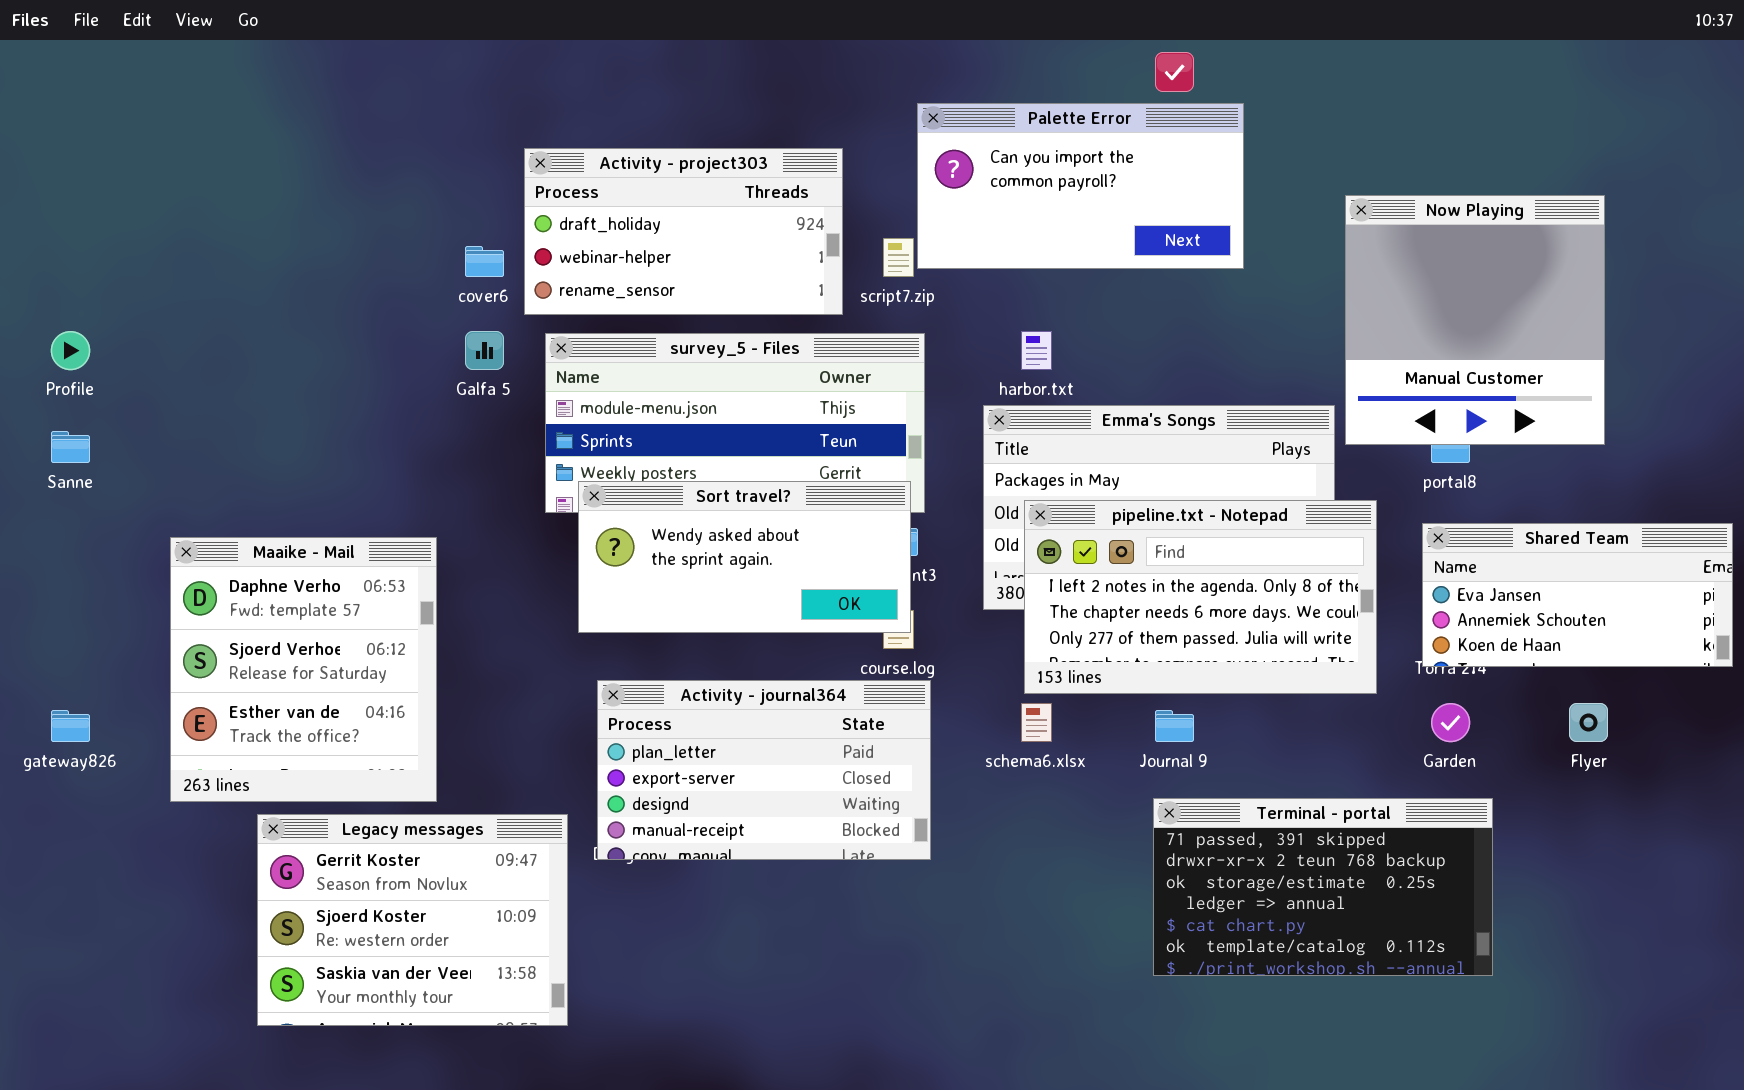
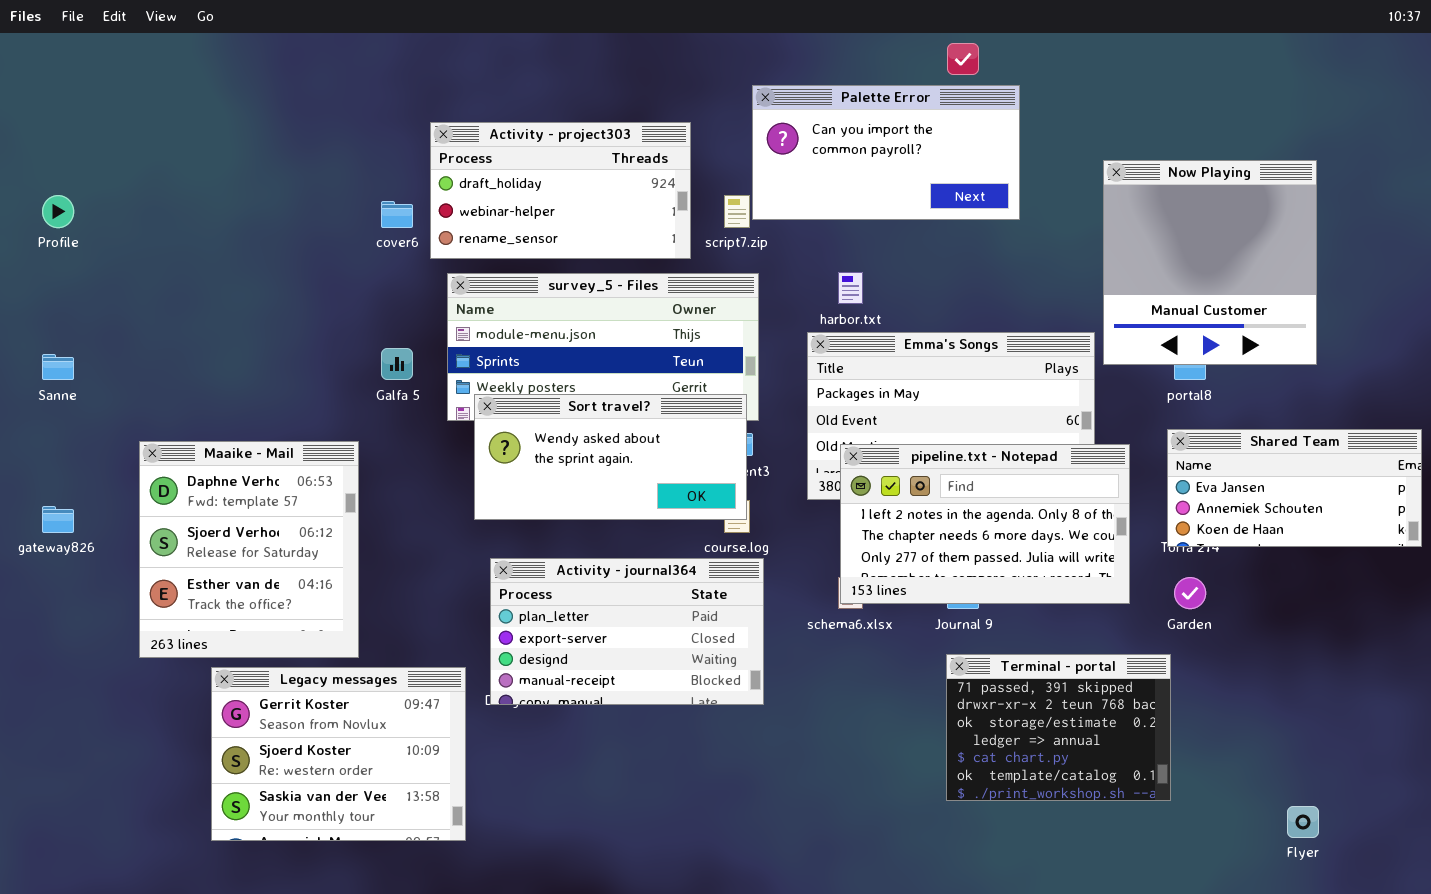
Profile: [51,331,90,370] -> [42,195,74,228], moved
Galfa 5: [465,331,504,370] -> [381,348,413,380], moved
pipeline.txt - Notepad: [1024,500,1377,694] -> [840,444,1130,604], moved
Flyer: [1569,703,1608,742] -> [1287,806,1319,838], moved
gateway826: [51,710,90,742] -> [42,506,74,533], moved
Terminal - portal: [1153,798,1493,976] -> [946,654,1171,801], resized

